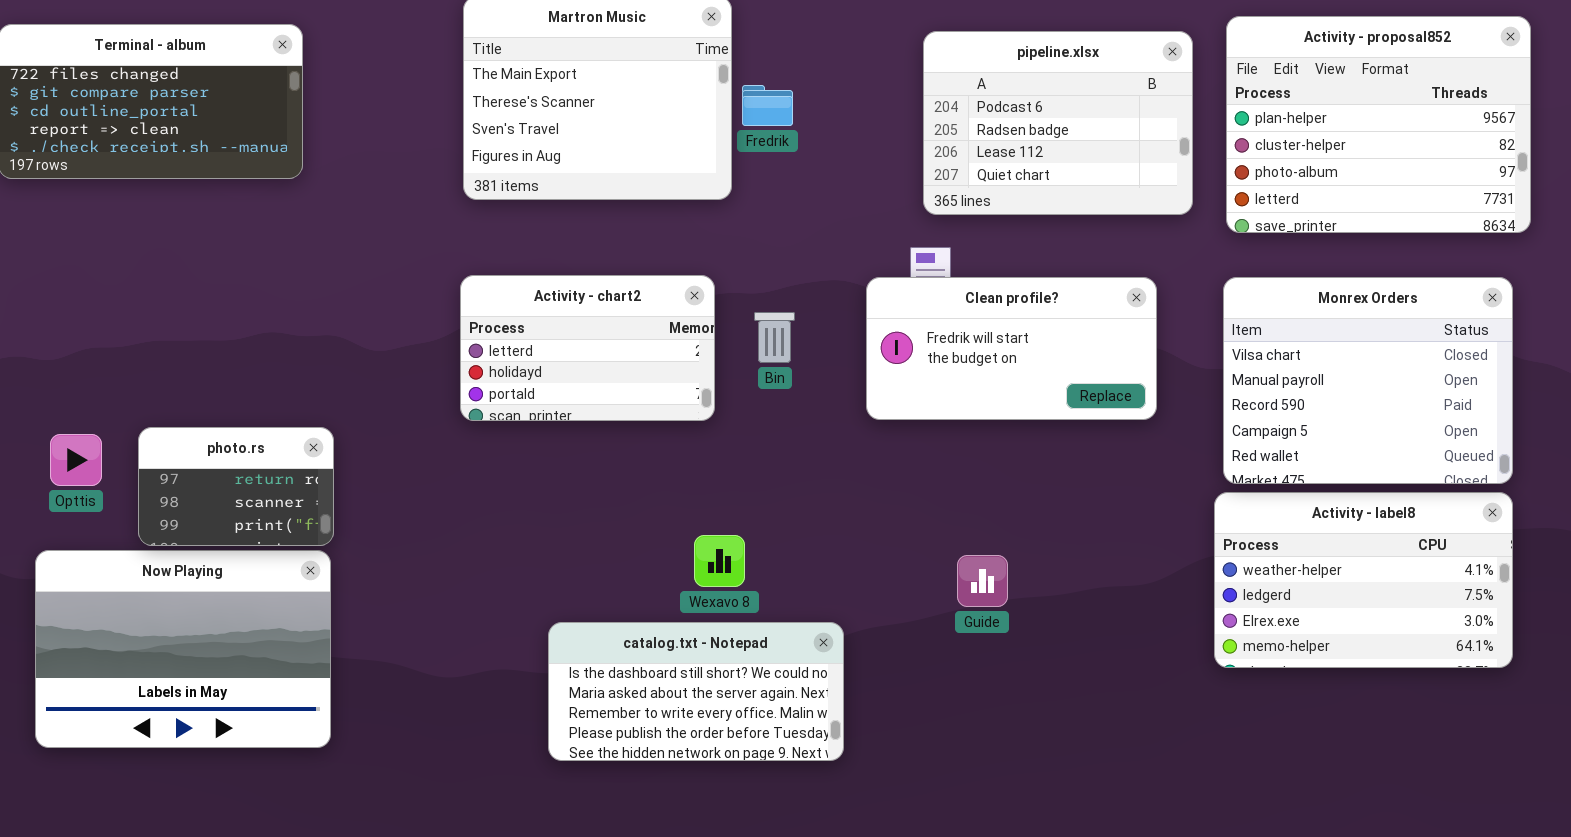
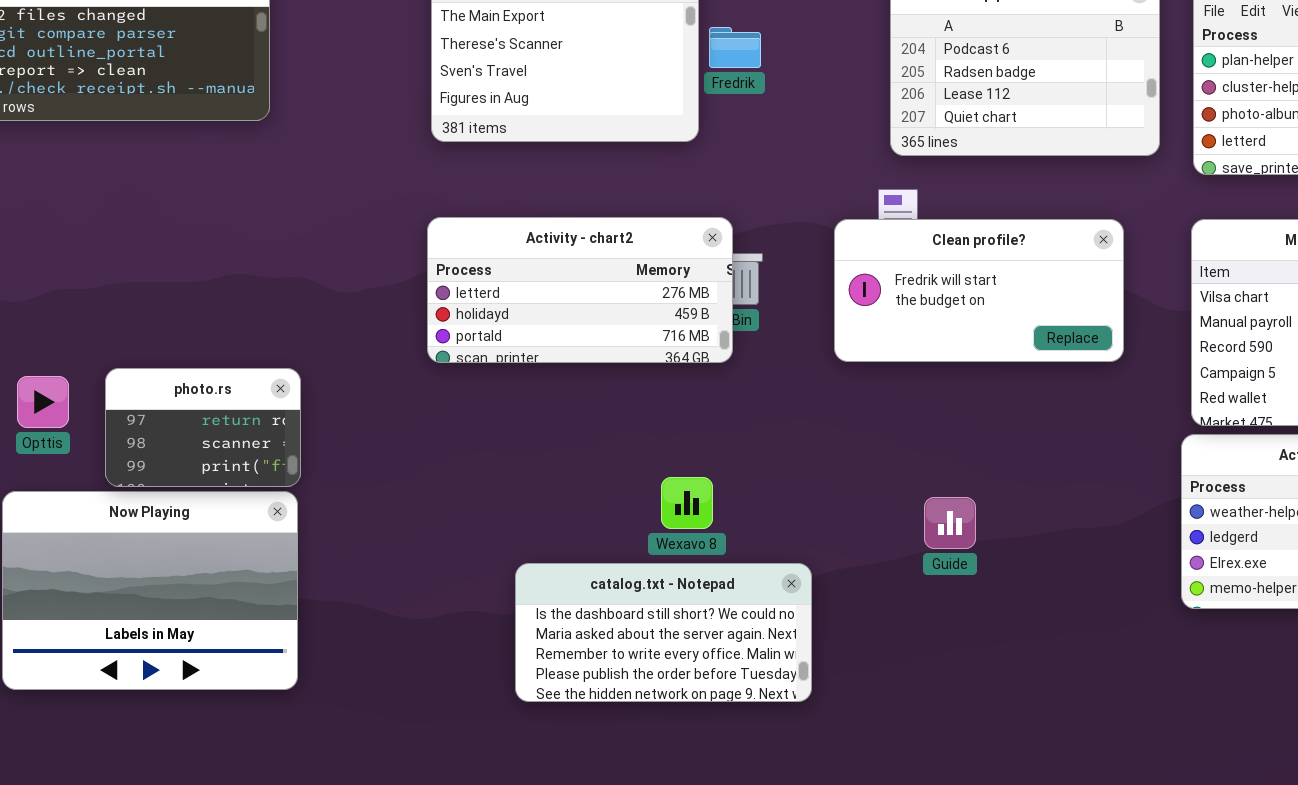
Activity - chart2: [460,275,715,421] -> [427,217,733,363], resized

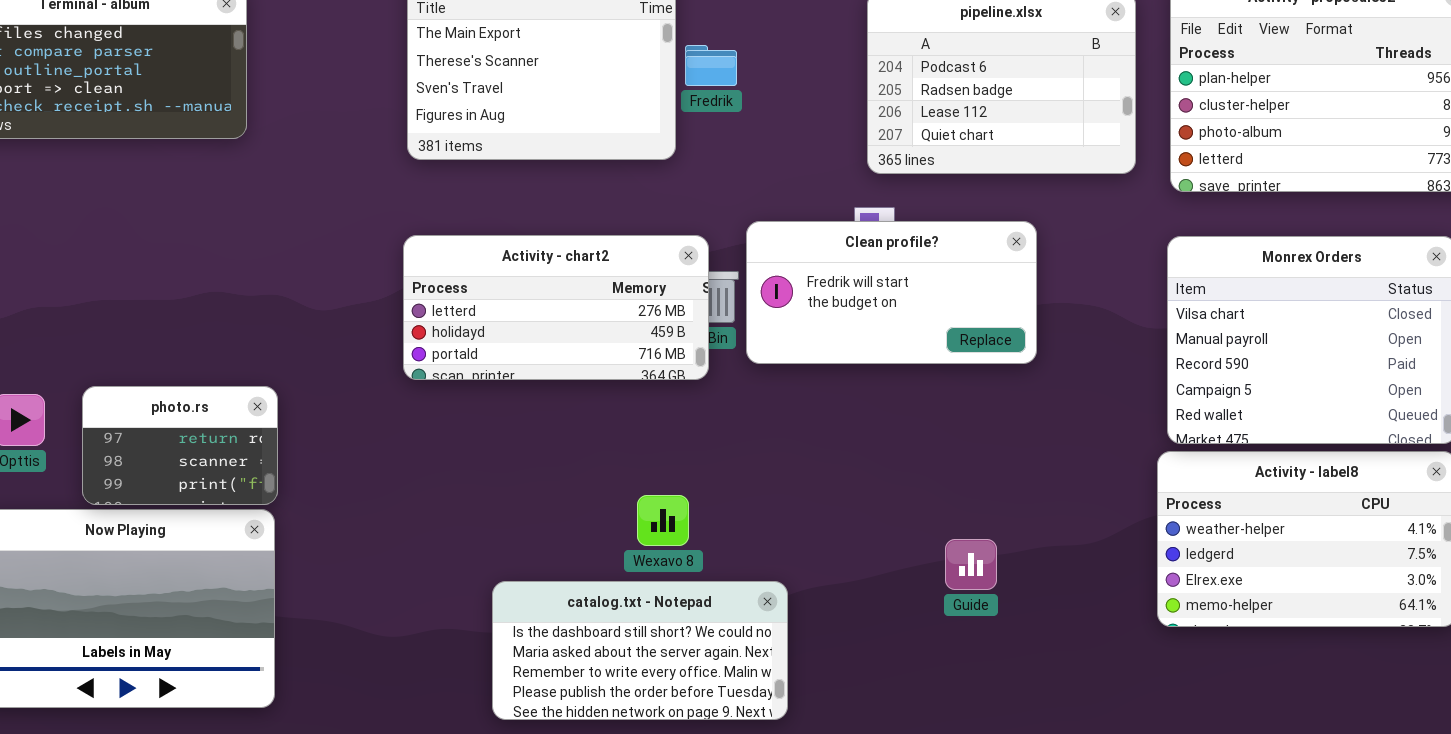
Clean profile?: [834,219,1124,362] -> [746,221,1037,364], moved
Guide: [924,497,976,549] -> [945,539,997,590], moved

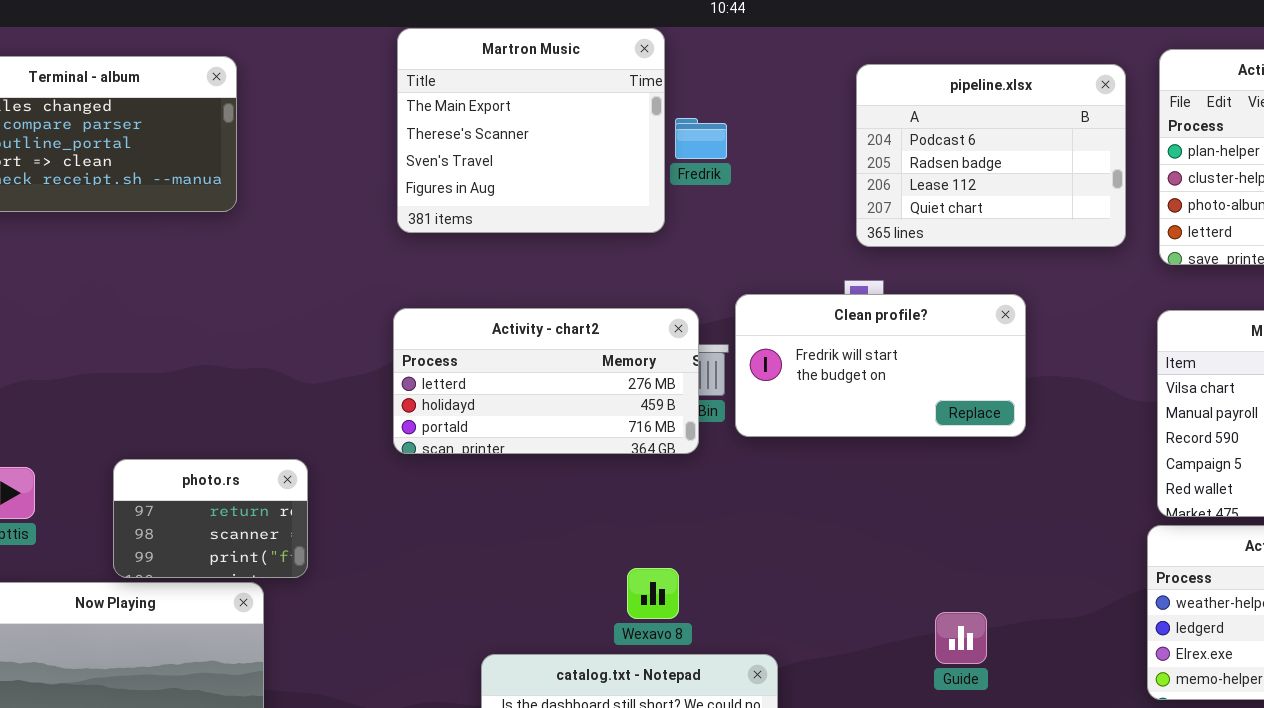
photo.rs: [82,386,278,505] -> [113,459,308,578], moved

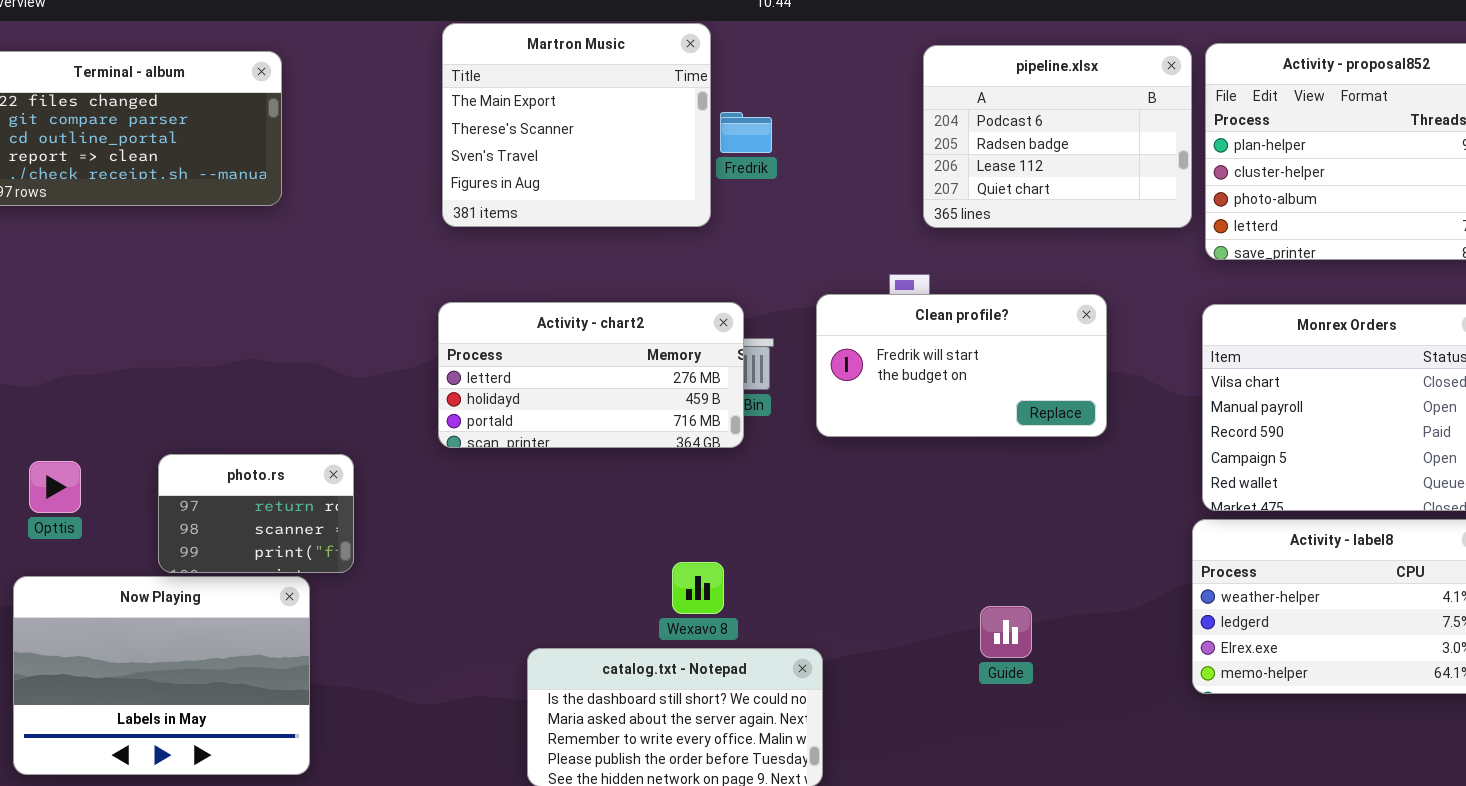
pipeline.xlsx: [856,64,1126,247] -> [923,45,1192,228], moved
Clean profile?: [735,294,1026,437] -> [816,294,1107,437], moved

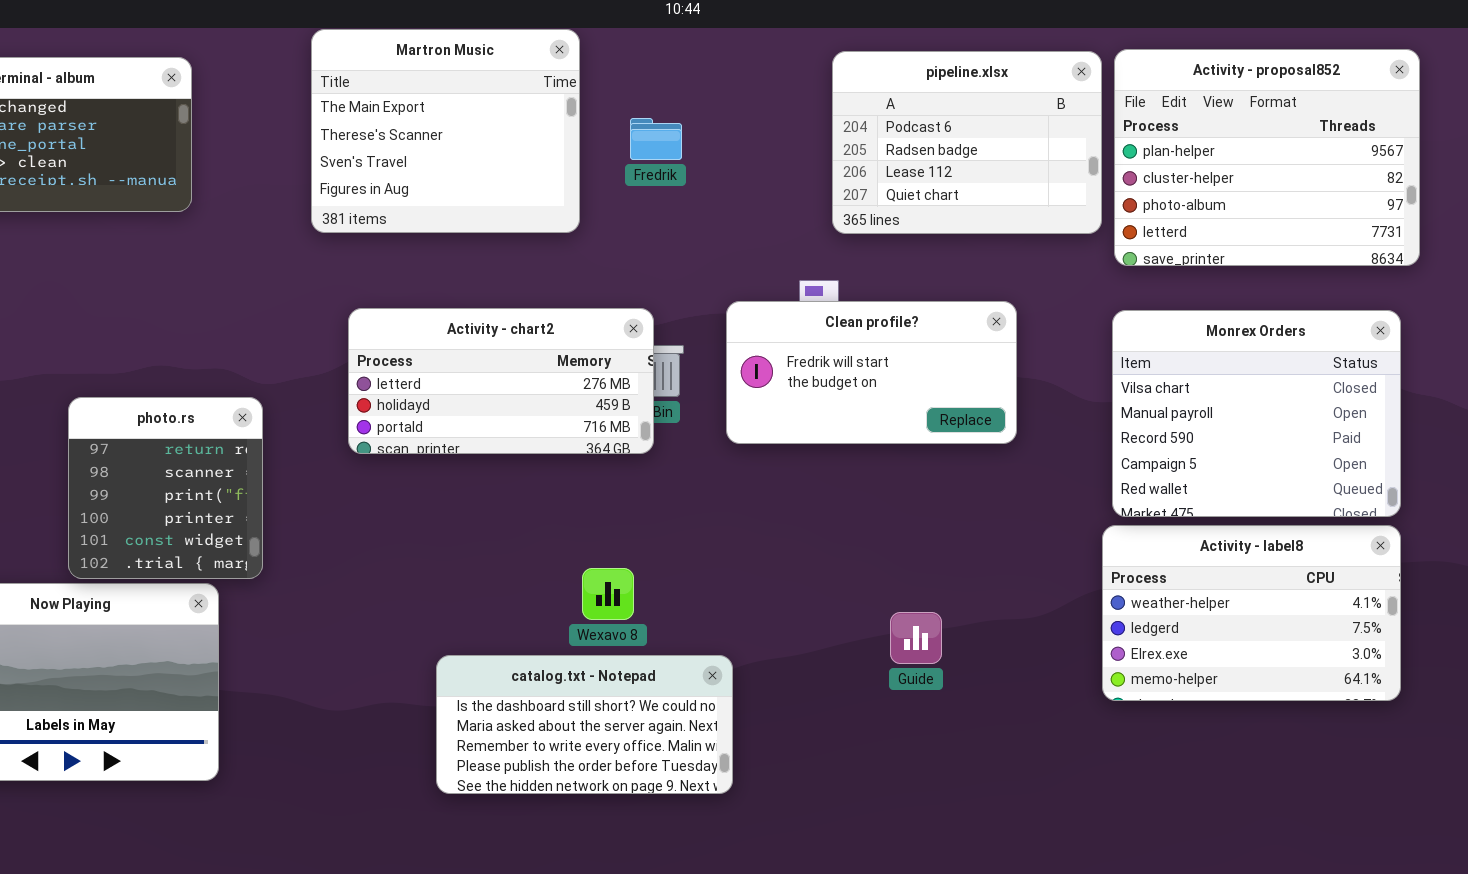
Martron Music: [442,23,711,227] -> [311,29,580,233], moved
photo.rs: [158,454,354,573] -> [68,397,263,579], resized

